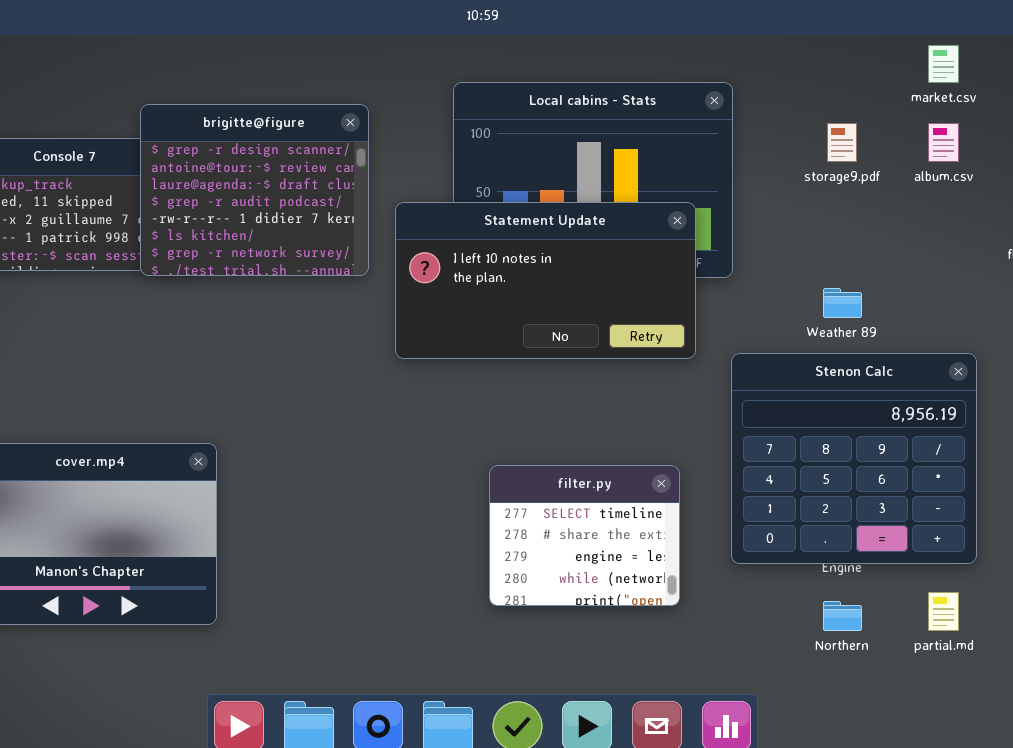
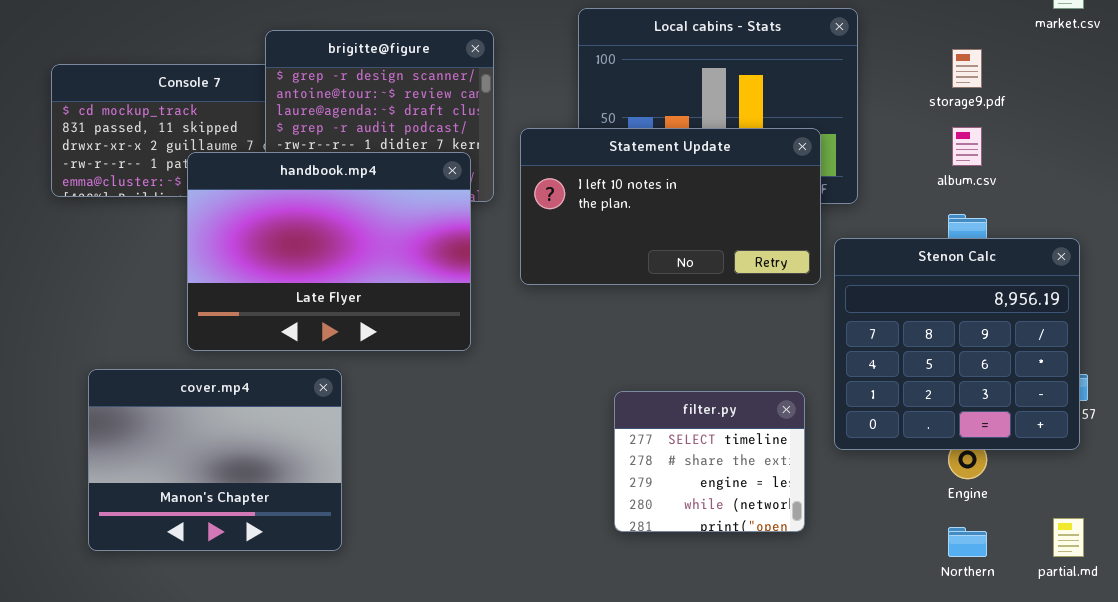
album.csv: [928,123,959,162] -> [952,127,982,166], moved
handbook.mp4: none -> [187,152,471,351], opened
Stenon Calc: [731,353,977,564] -> [834,238,1080,450], moved

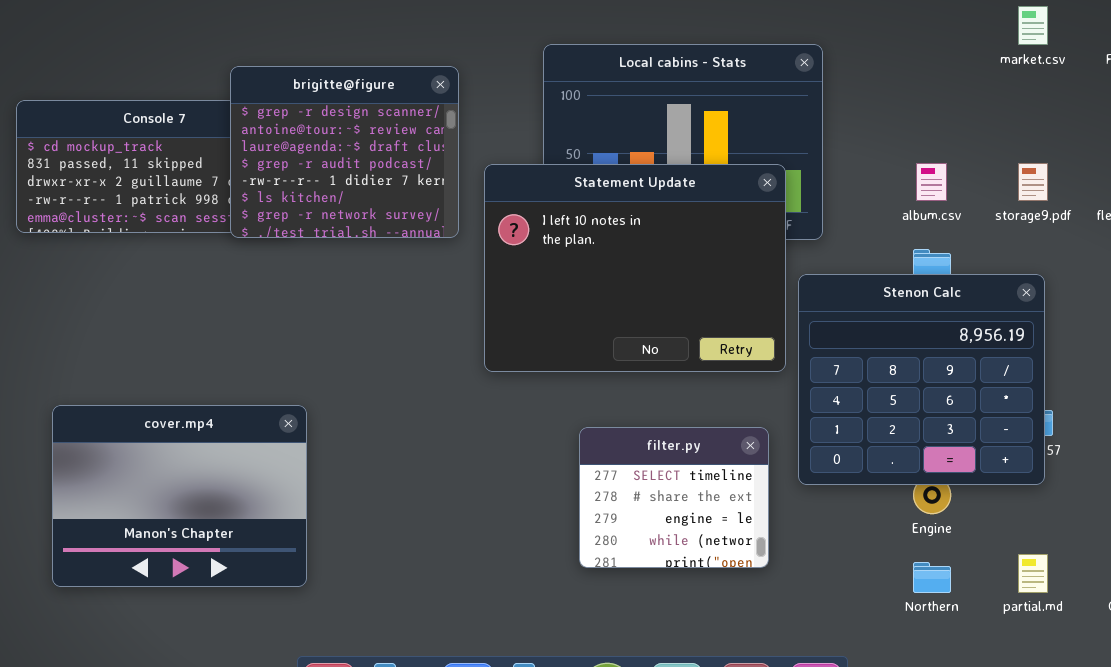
storage9.pdf: [952,49,982,88] -> [1018,163,1048,201], moved
Statement Update: [520,128,821,285] -> [484,164,786,372], resized
handbook.mp4: [187,152,471,351] -> none, closed

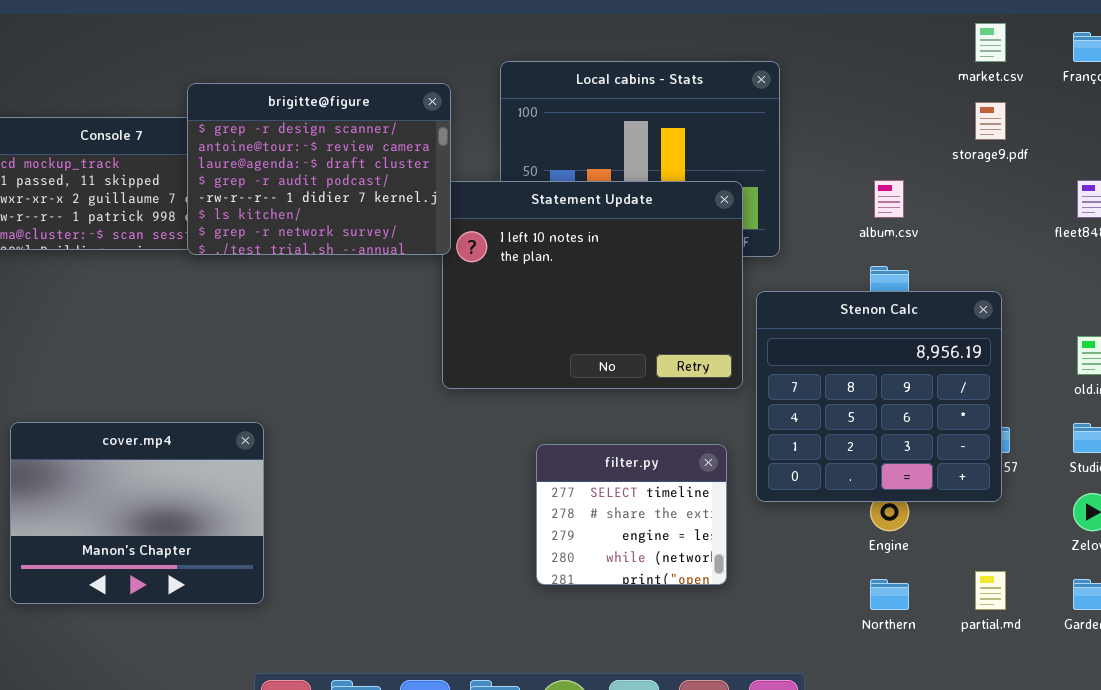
brigitte@figure: [230,66,459,238] -> [187,83,451,255], resized
storage9.pdf: [1018,163,1048,201] -> [975,102,1006,140], moved

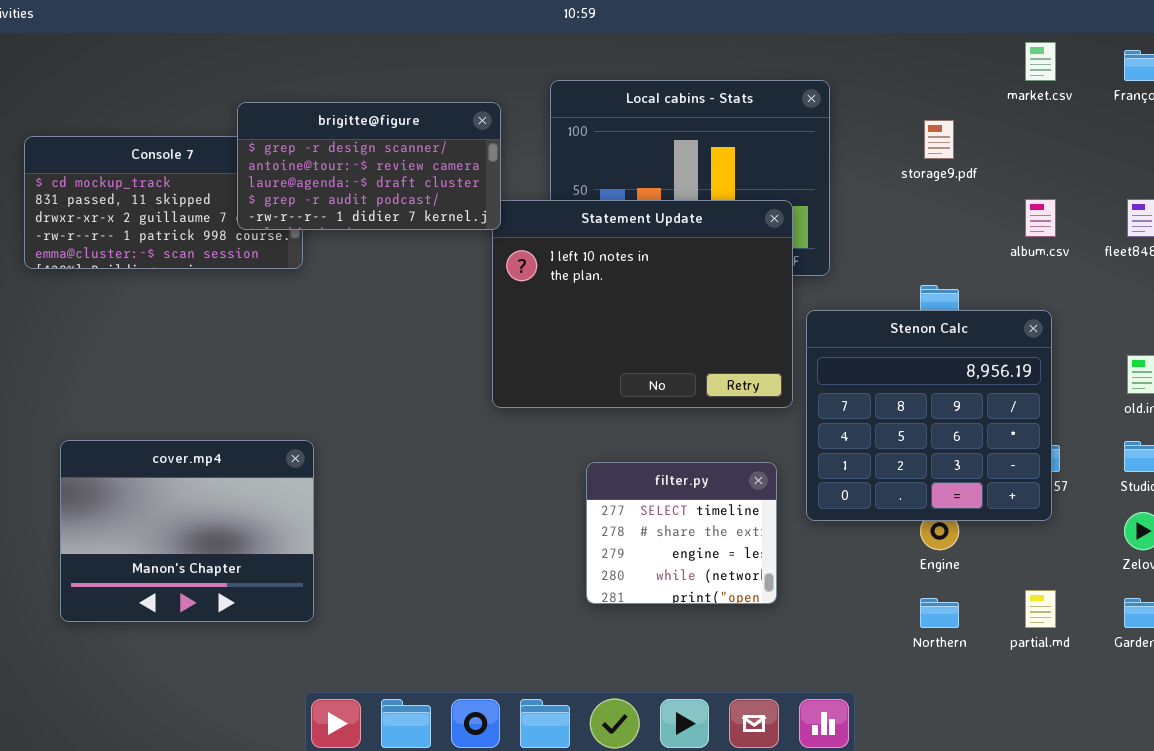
brigitte@figure: [187,83,451,255] -> [237,102,501,230], resized
storage9.pdf: [975,102,1006,140] -> [924,120,954,159], moved
album.csv: [874,180,904,218] -> [1025,199,1056,237], moved

